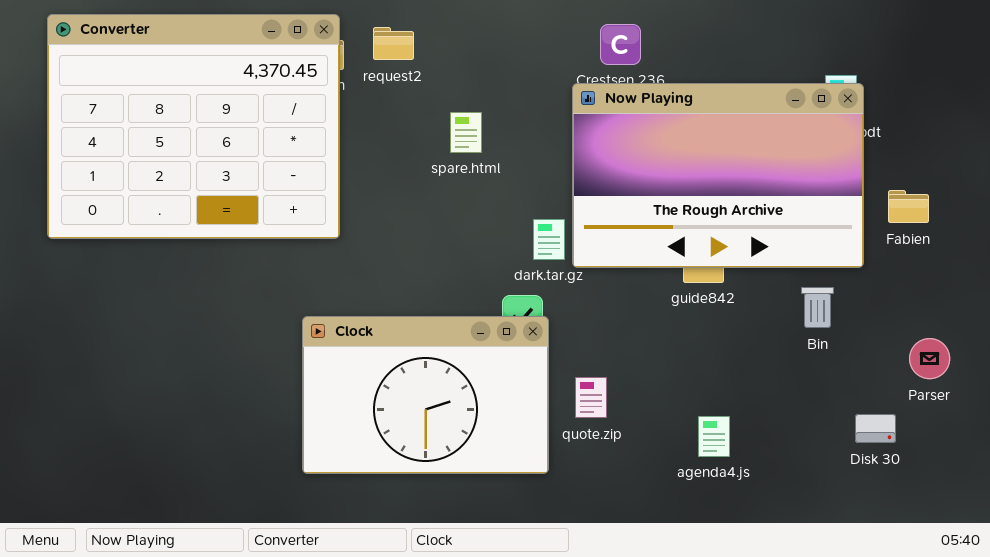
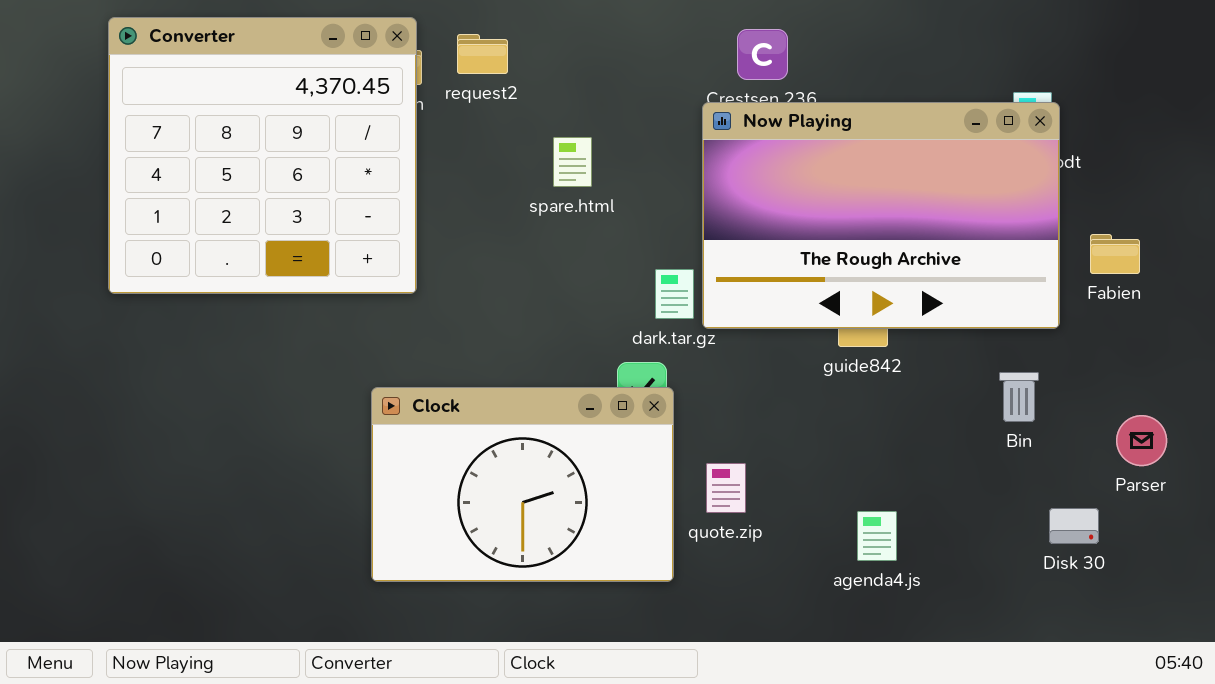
Converter: [47,14,340,239] -> [108,17,417,294], resized
Bin: [801,287,834,328] -> [999,372,1039,422], moved

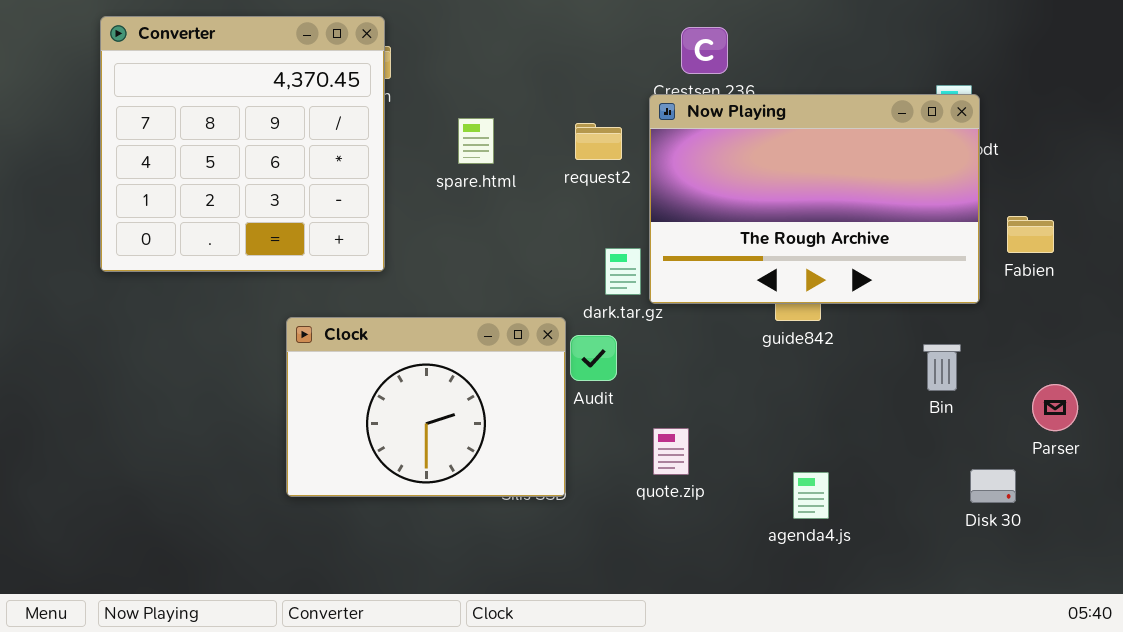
request2: [457,34,508,74] -> [575,123,622,160], moved
spare.html: [553,137,592,187] -> [458,118,494,164], moved
Clock: [371,387,674,582] -> [286,317,566,497], moved

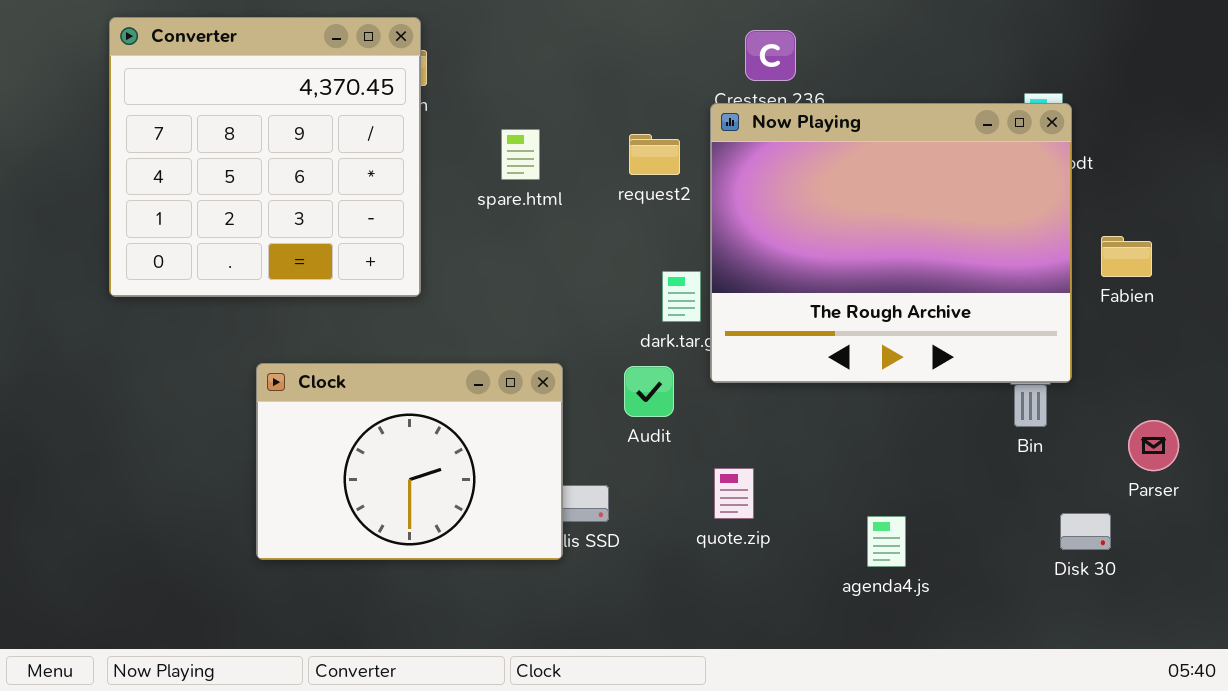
Now Playing: [649,94,980,304] -> [710,103,1072,383], resized
Clock: [286,317,566,497] -> [256,363,563,560], moved

